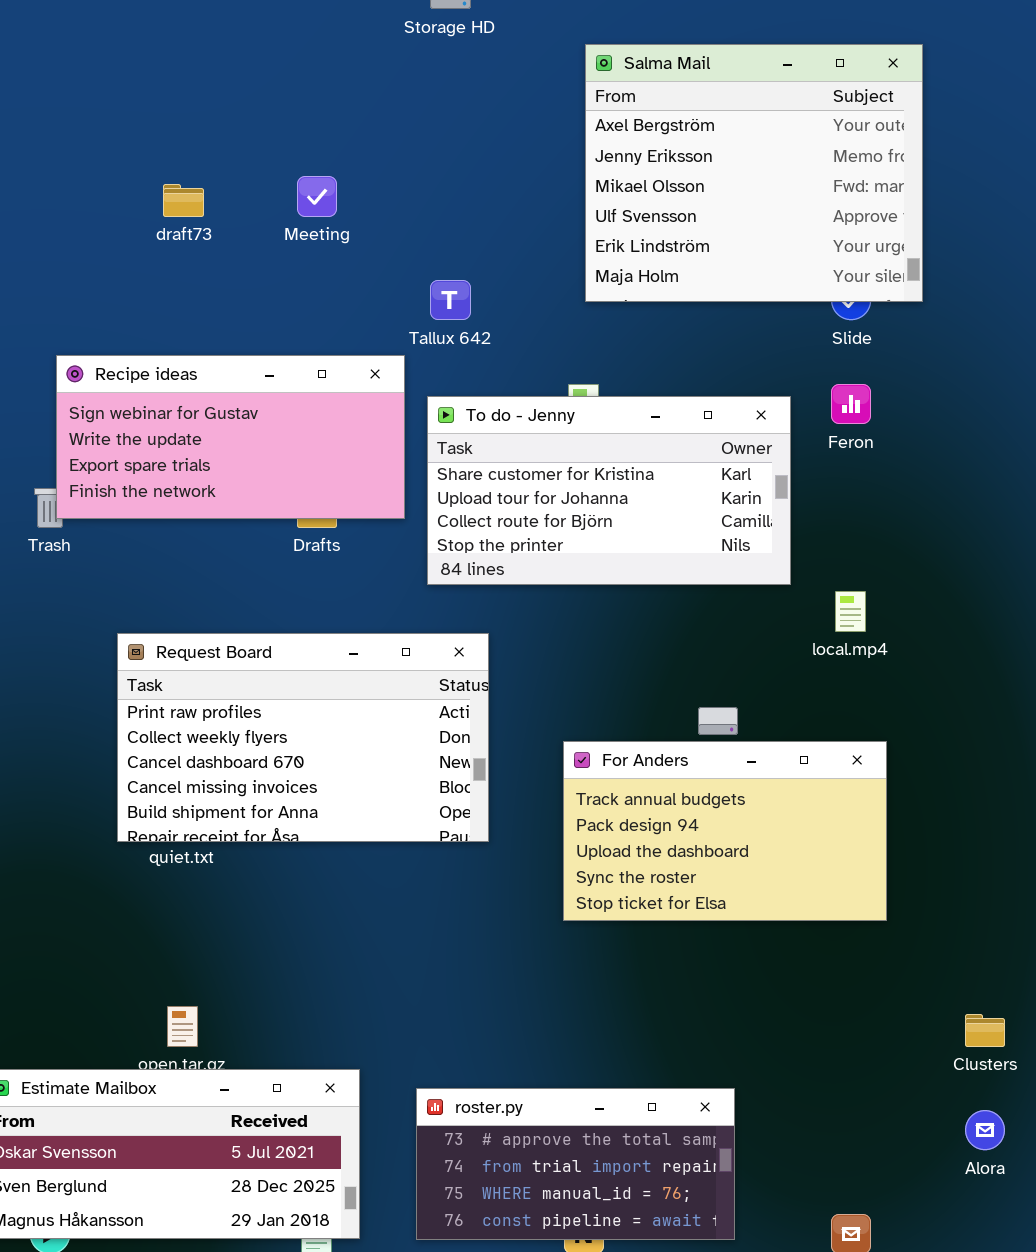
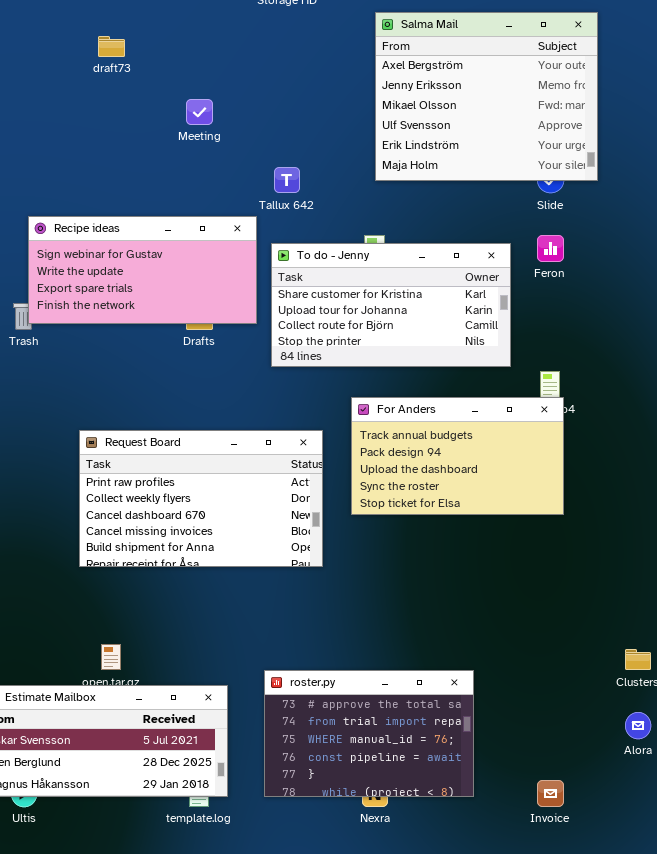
draft73: [163,184,204,217] -> [98,36,125,57], moved
Request Board: [117,633,489,842] -> [79,430,323,567], moved
For Anders: [563,741,887,921] -> [351,397,564,515], moved
roster.py: [416,1088,735,1240] -> [264,670,474,797], resized

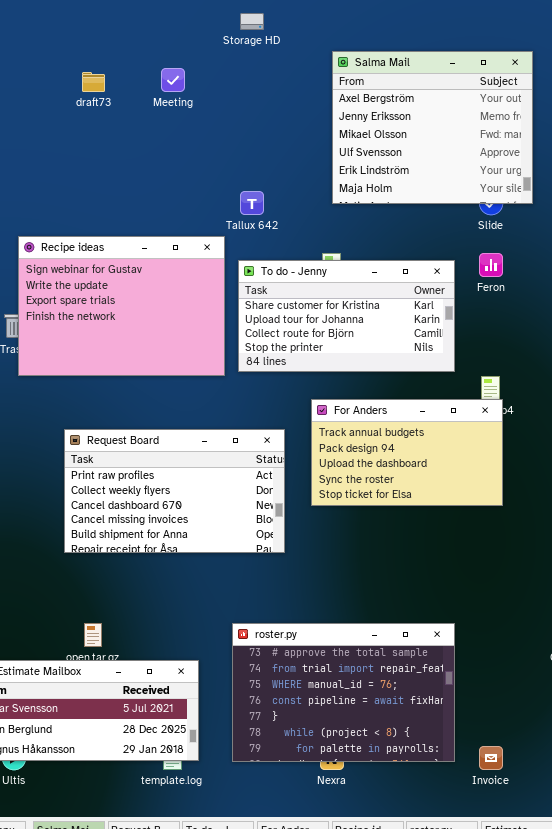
Meeting: [186,99,213,125] -> [161,68,185,92], moved
Recipe ideas: [28,216,257,324] -> [18,236,225,376], resized
roster.py: [264,670,474,797] -> [232,623,455,762], resized

